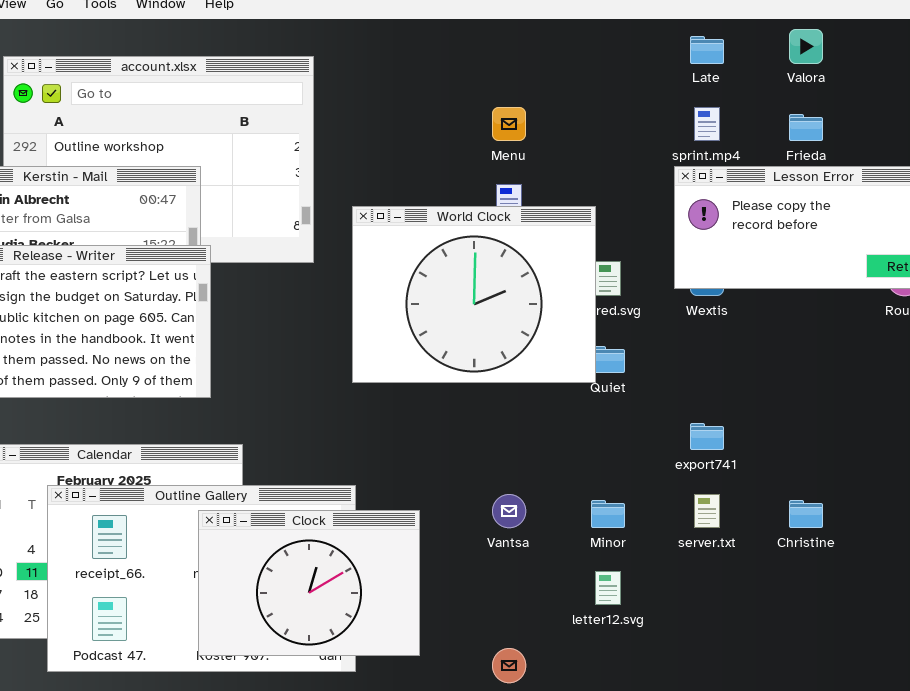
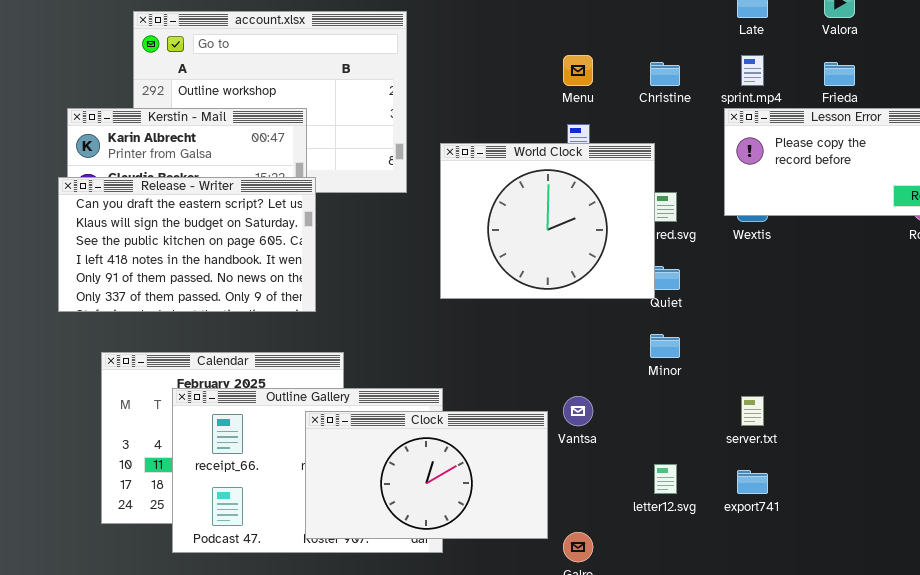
export741: [690,423,724,450] -> [737,470,768,494], moved
Minor: [591,500,625,528] -> [650,334,680,358], moved
Christine: [789,500,823,528] -> [650,62,680,86], moved
Clock: [198,510,420,656] -> [305,411,548,539], resized

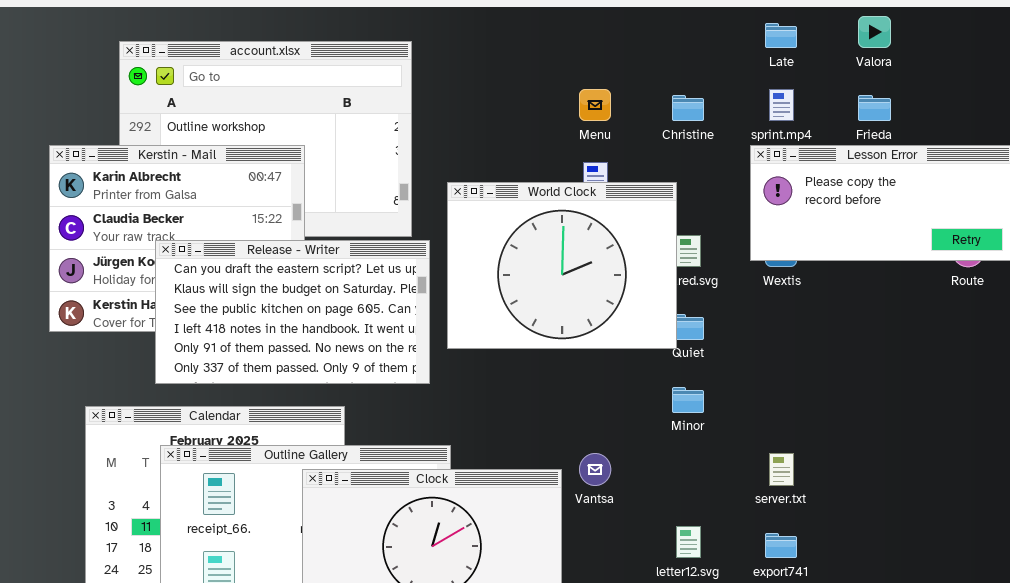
Release - Writer: [58,177,316,312] -> [155,240,430,384], moved

